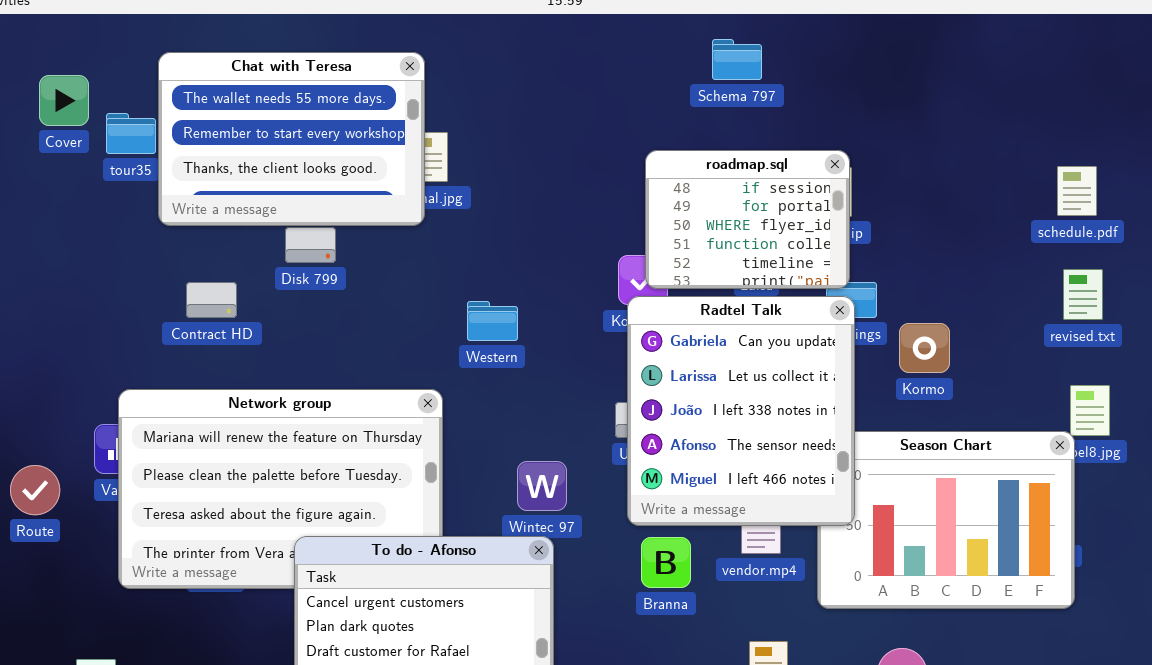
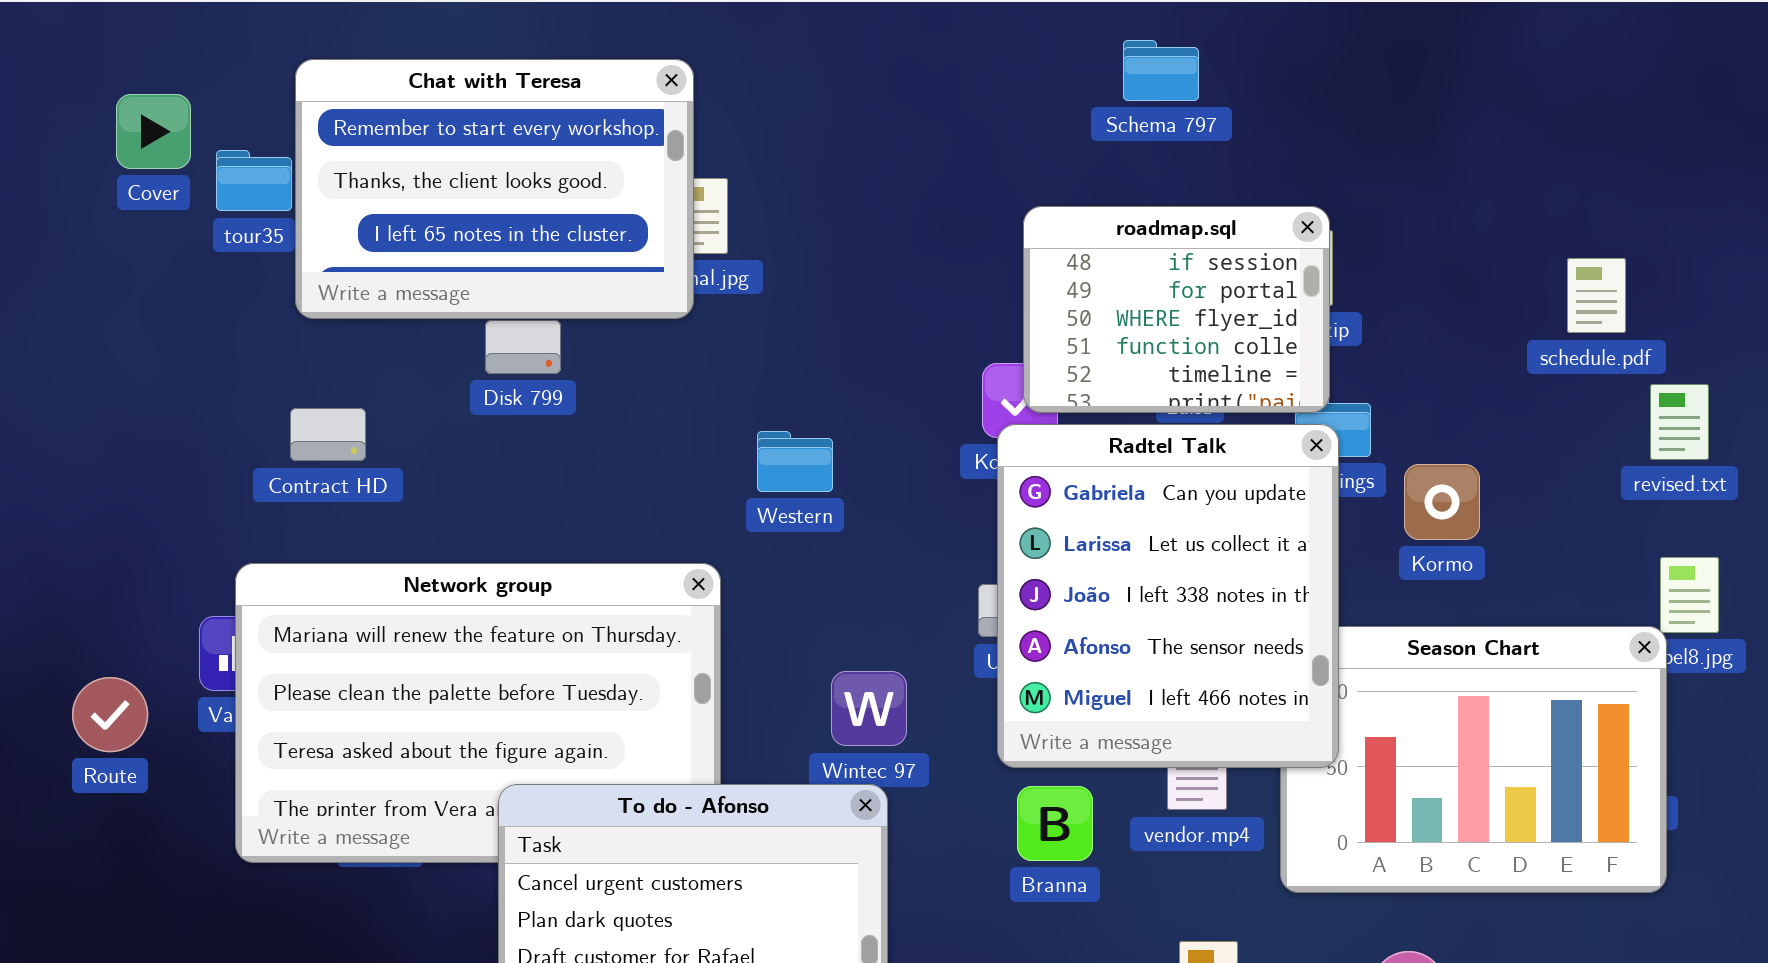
Chat with Teresa: [158,52,425,226] -> [295,59,694,319], scrolled down 1 row
schedule.pdf: [1057,166,1097,216] -> [1567,258,1626,333], moved
Contract HD: [186,282,237,318] -> [290,408,366,461], moved

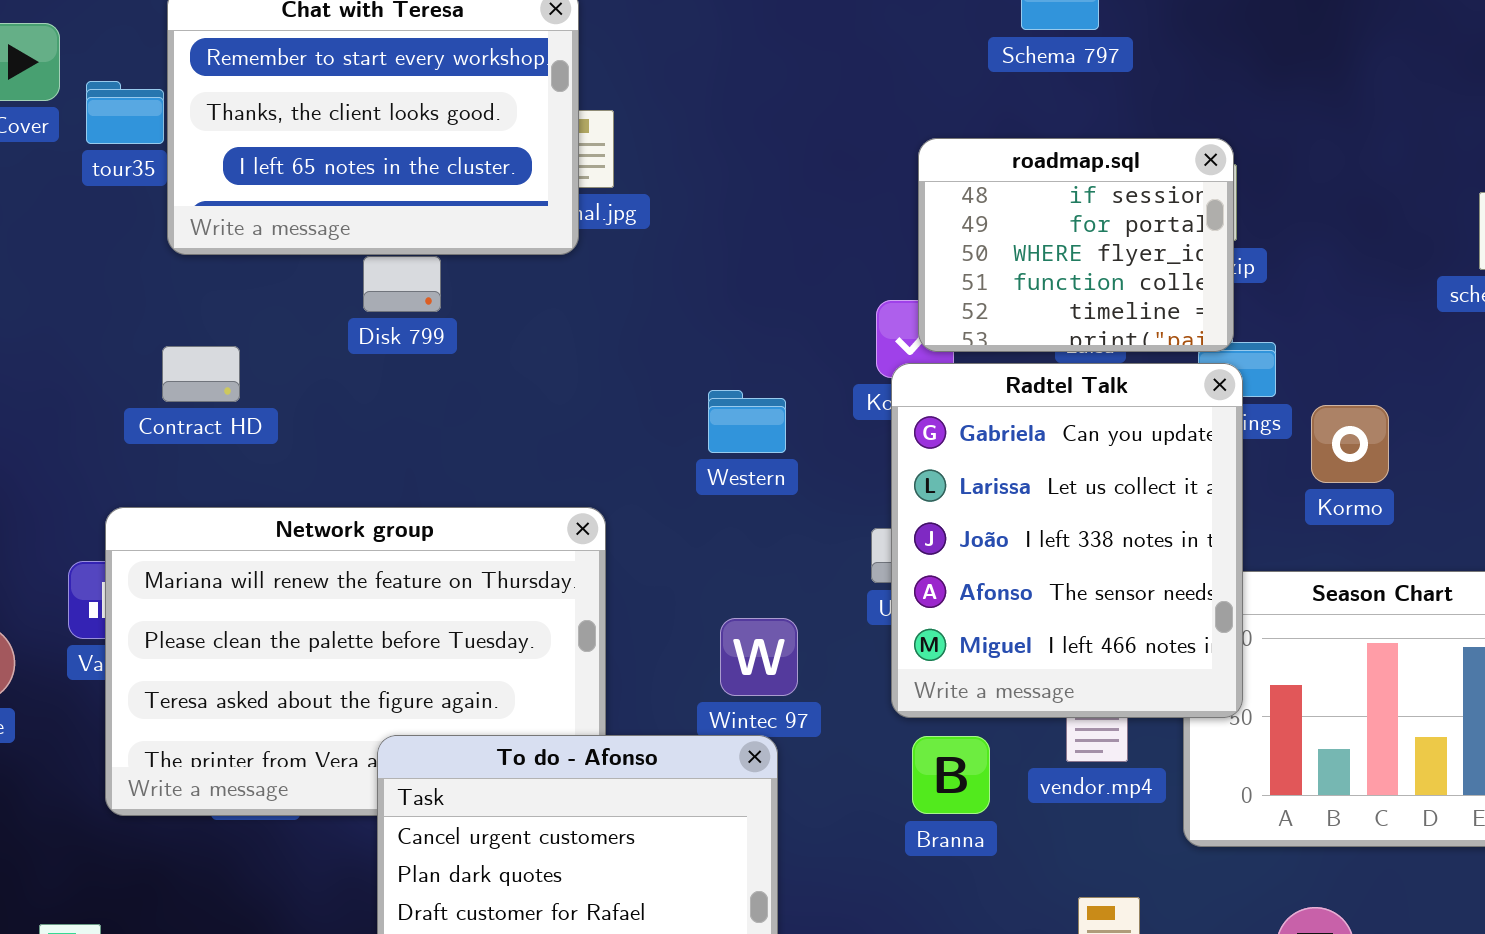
Western: [757,431,833,492] -> [708,390,786,453], moved

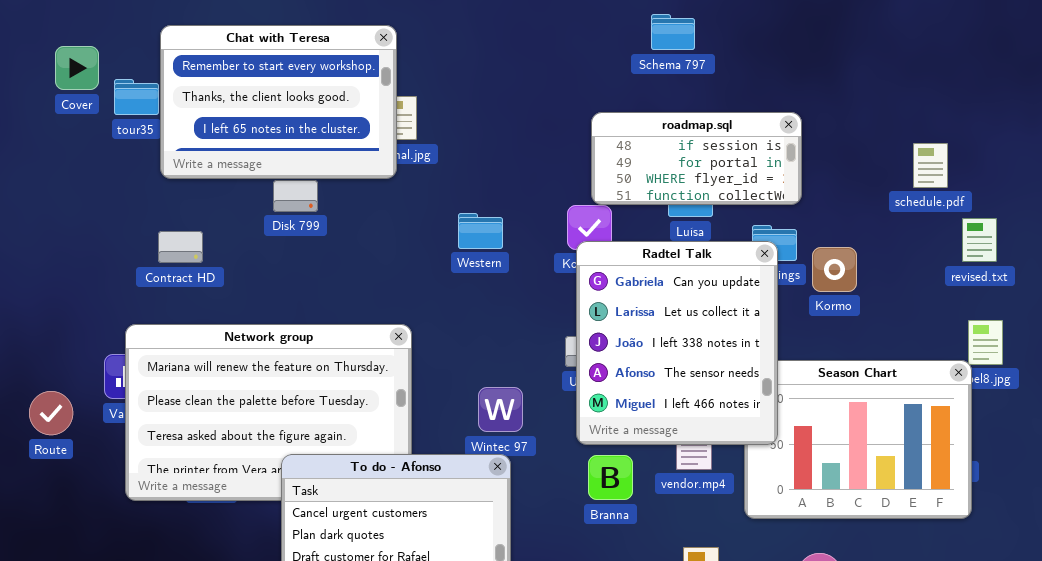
roadmap.sql: [918,138,1234,352] -> [591,112,802,205], resized
Western: [708,390,786,453] -> [458,213,503,249], moved
Kormo: [1311,405,1389,483] -> [812,247,857,292], moved

